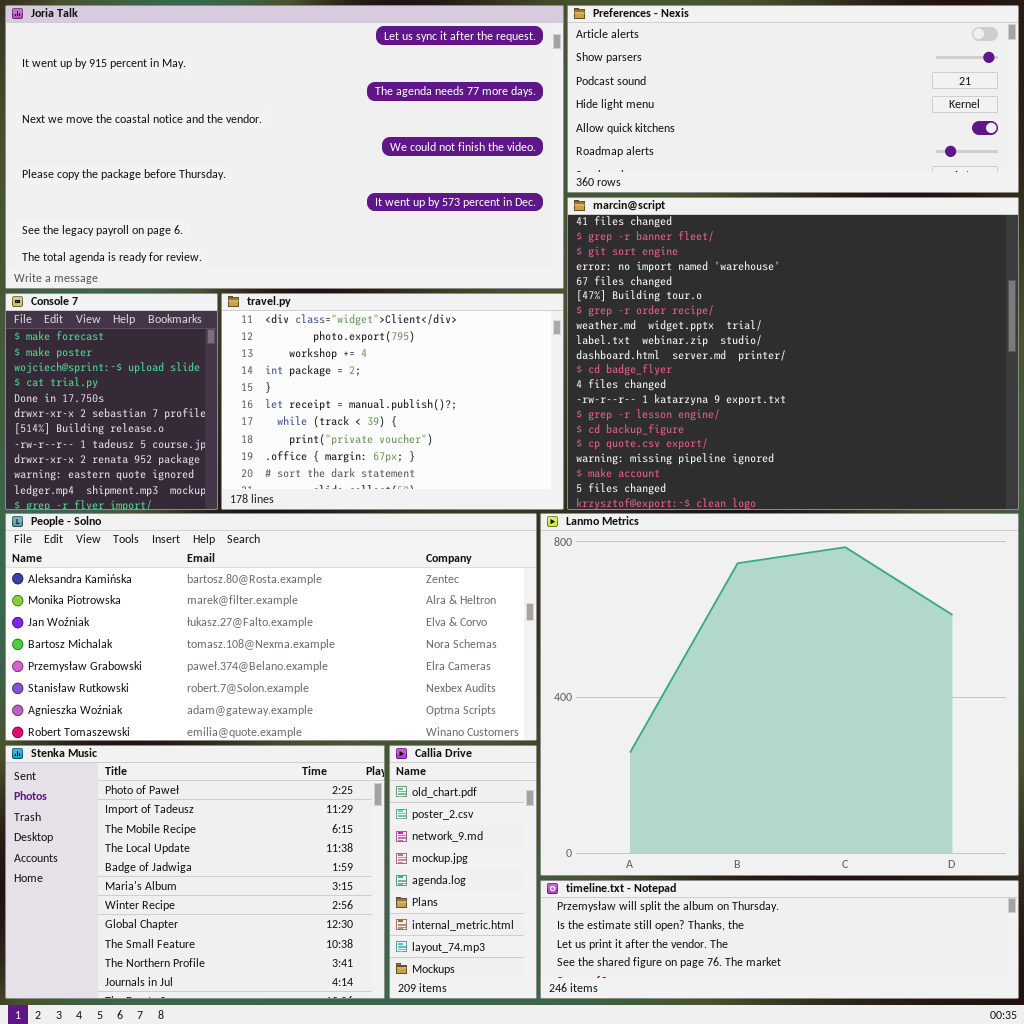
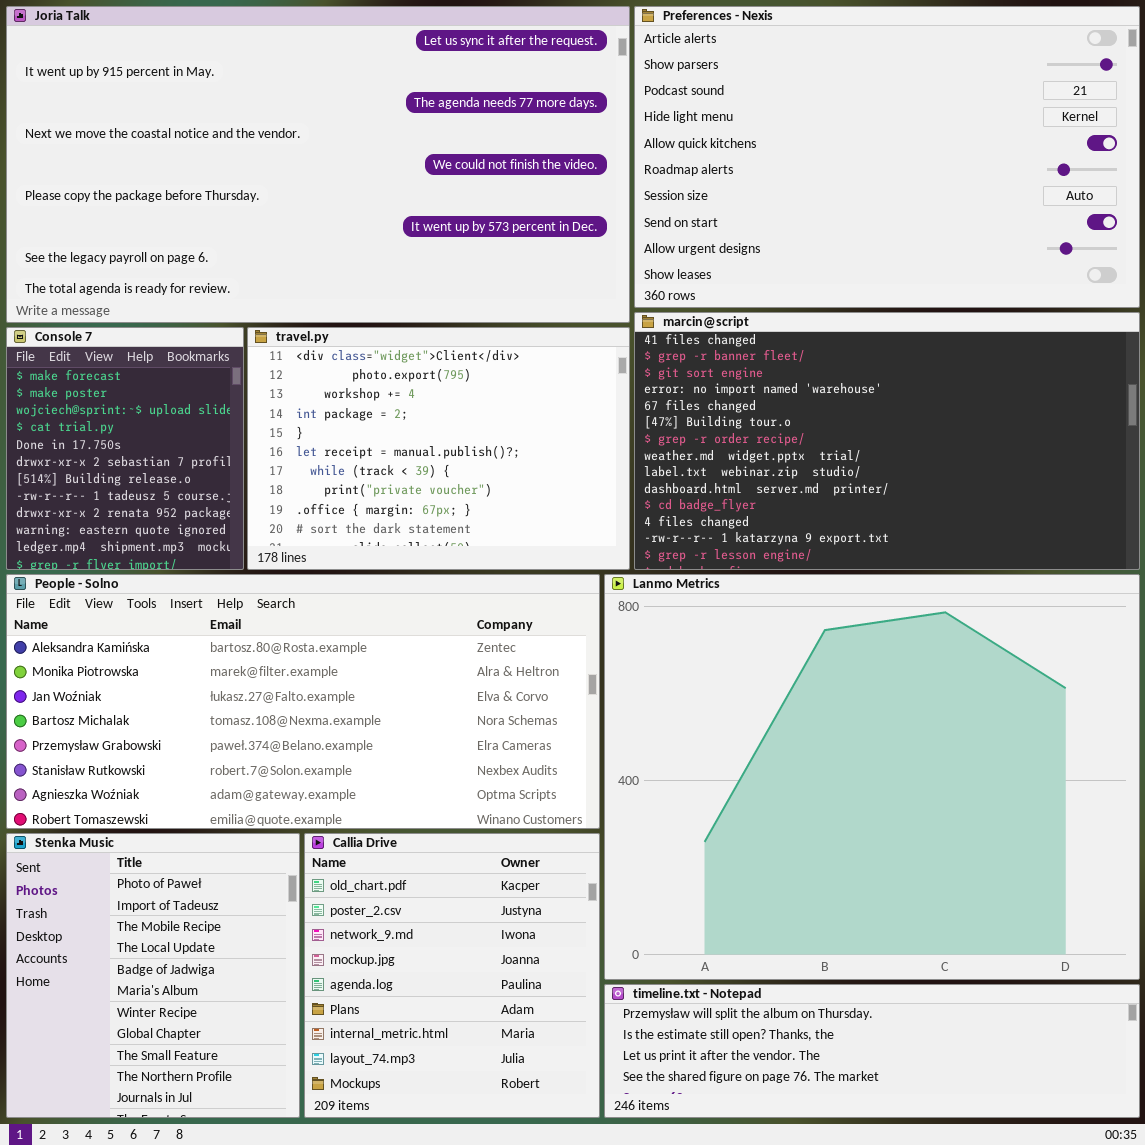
Preferences - Nexis: [567,5,1019,193] -> [634,6,1140,308], resized
marcin@script: [567,197,1019,510] -> [634,312,1140,570], resized
Stenka Music: [5,745,385,999] -> [6,833,300,1118], resized
Callia Drive: [389,745,537,999] -> [304,833,600,1118], resized

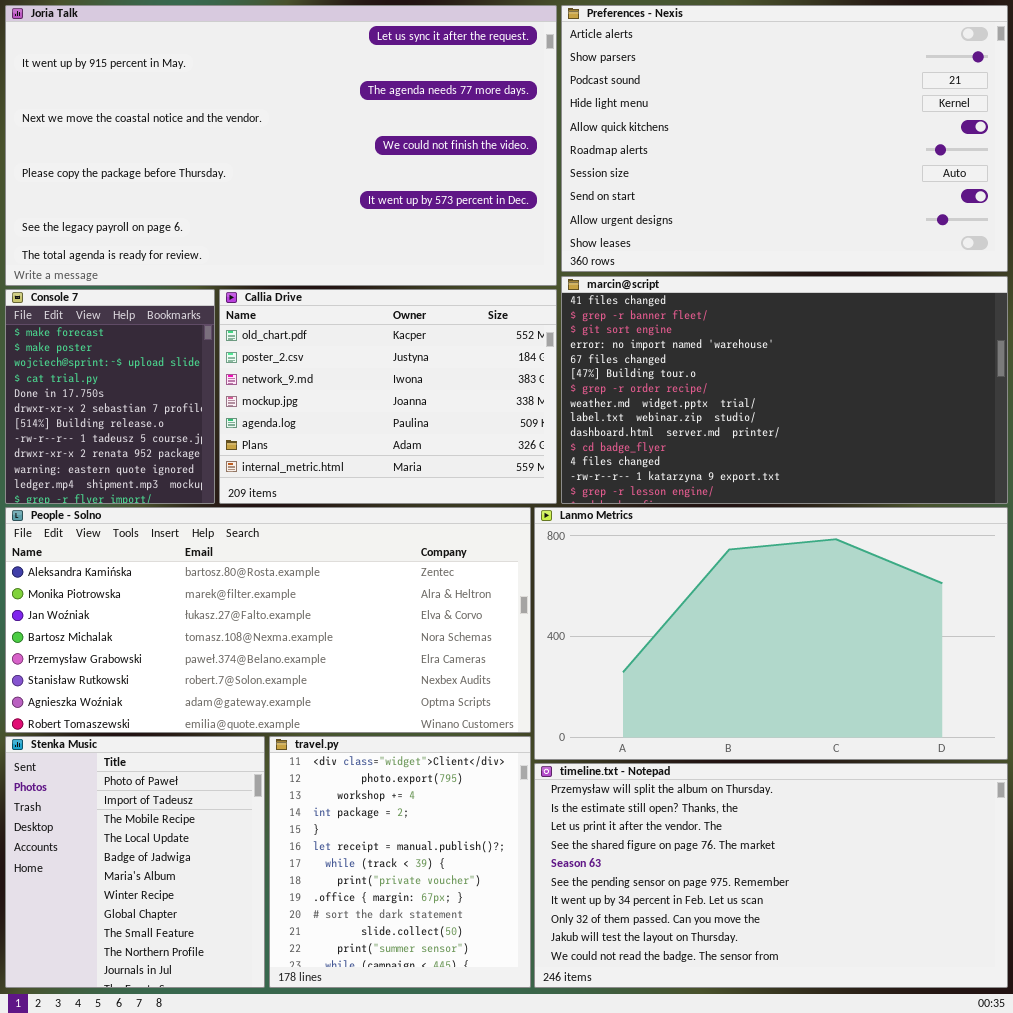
travel.py: [247,327,630,570] -> [269,736,531,988], moved, resized
Lanmo Metrics: [604,574,1140,980] -> [534,507,1008,760], resized
Callia Drive: [304,833,600,1118] -> [219,289,557,504], moved, resized
timeline.txt - Notepad: [604,984,1140,1118] -> [534,763,1008,988], resized

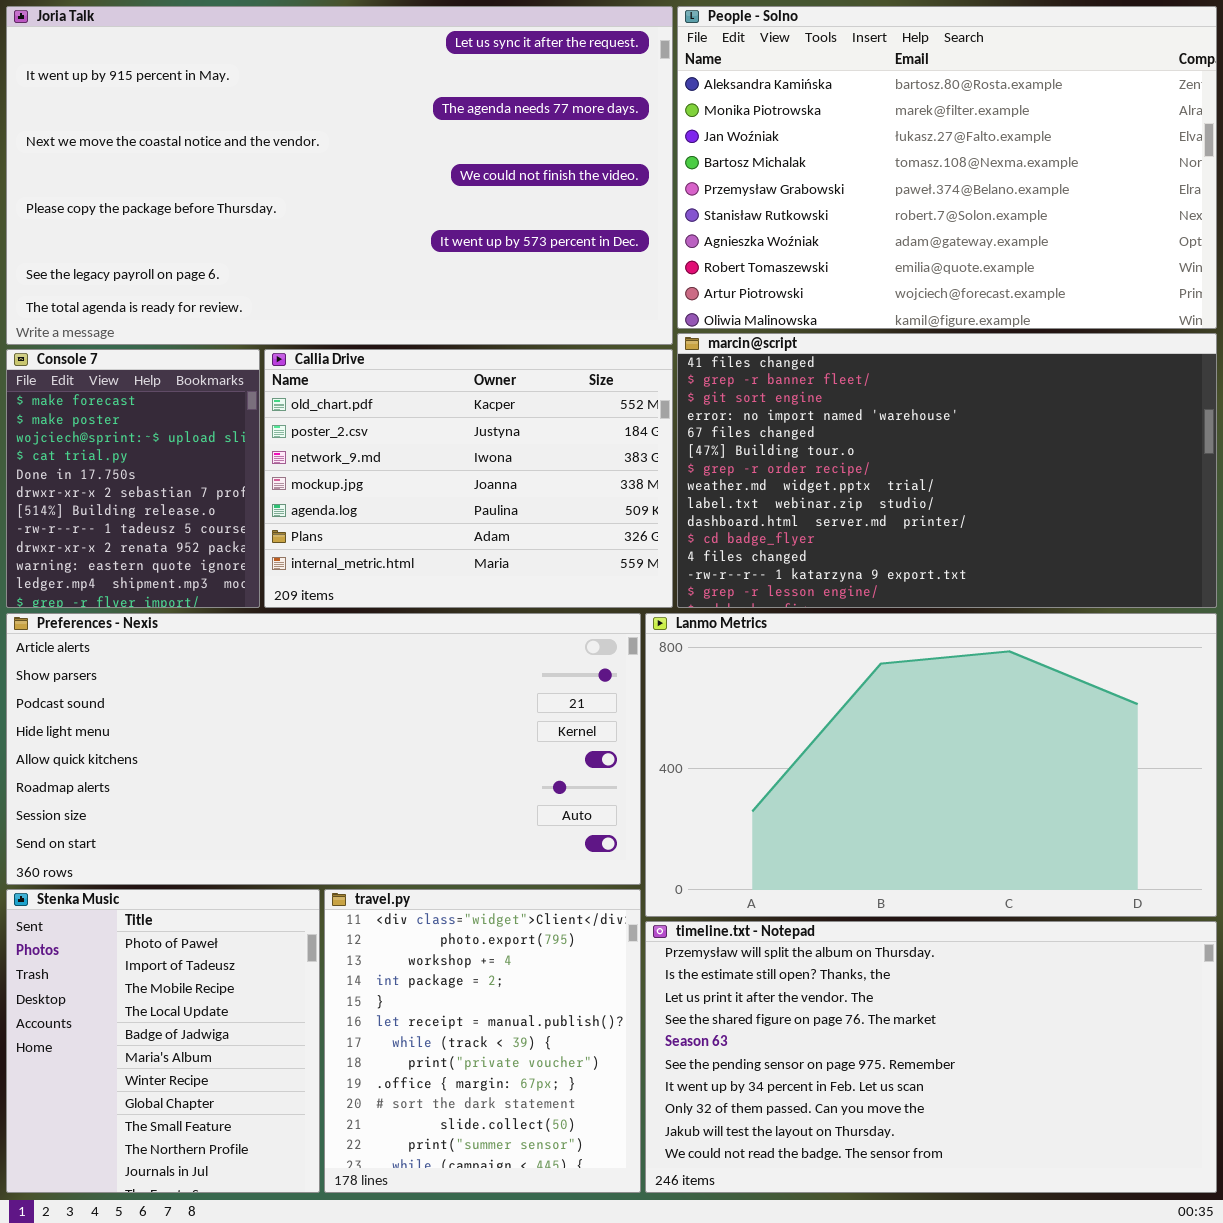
Preferences - Nexis: [561,5,1008,272] -> [6,613,641,885], moved, resized
People - Solno: [5,507,531,733] -> [677,6,1217,329], moved, resized

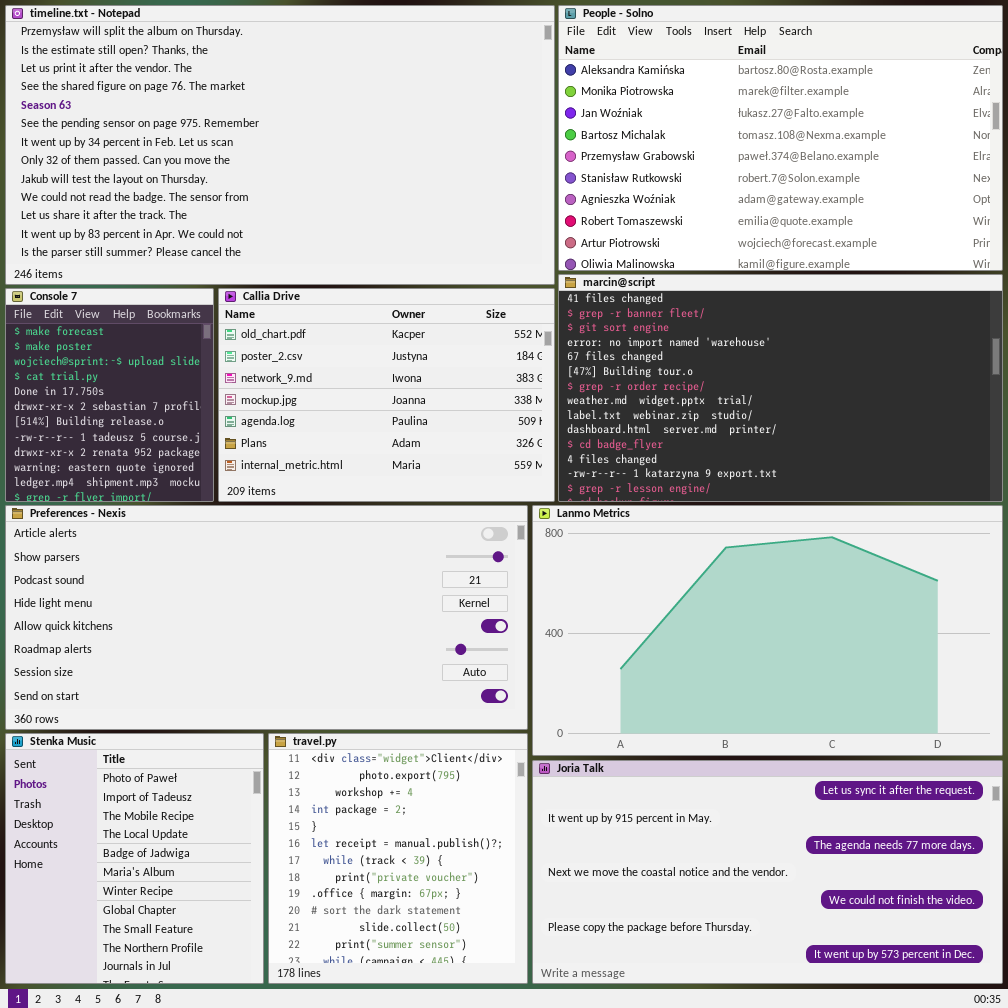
Joria Talk: [6,6,673,345] -> [532,760,1003,984], moved, resized
timeline.txt - Notepad: [645,921,1217,1193] -> [5,5,555,285], moved, resized

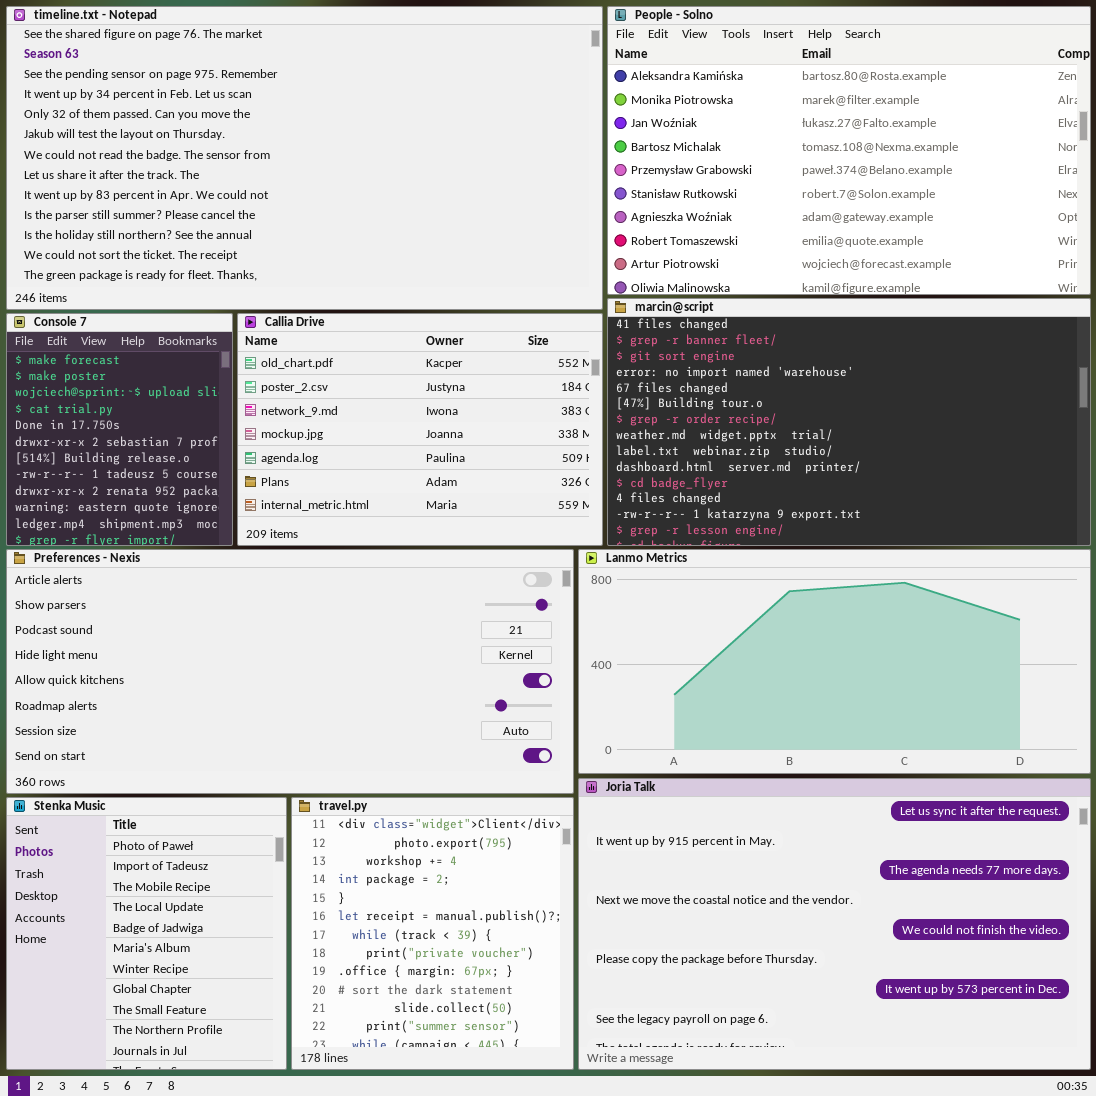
timeline.txt - Notepad: [5,5,555,285] -> [6,6,603,310], scrolled down 3 rows
Lanmo Metrics: [532,505,1003,756] -> [578,549,1091,774], resized
Joria Talk: [532,760,1003,984] -> [578,778,1091,1070], resized

